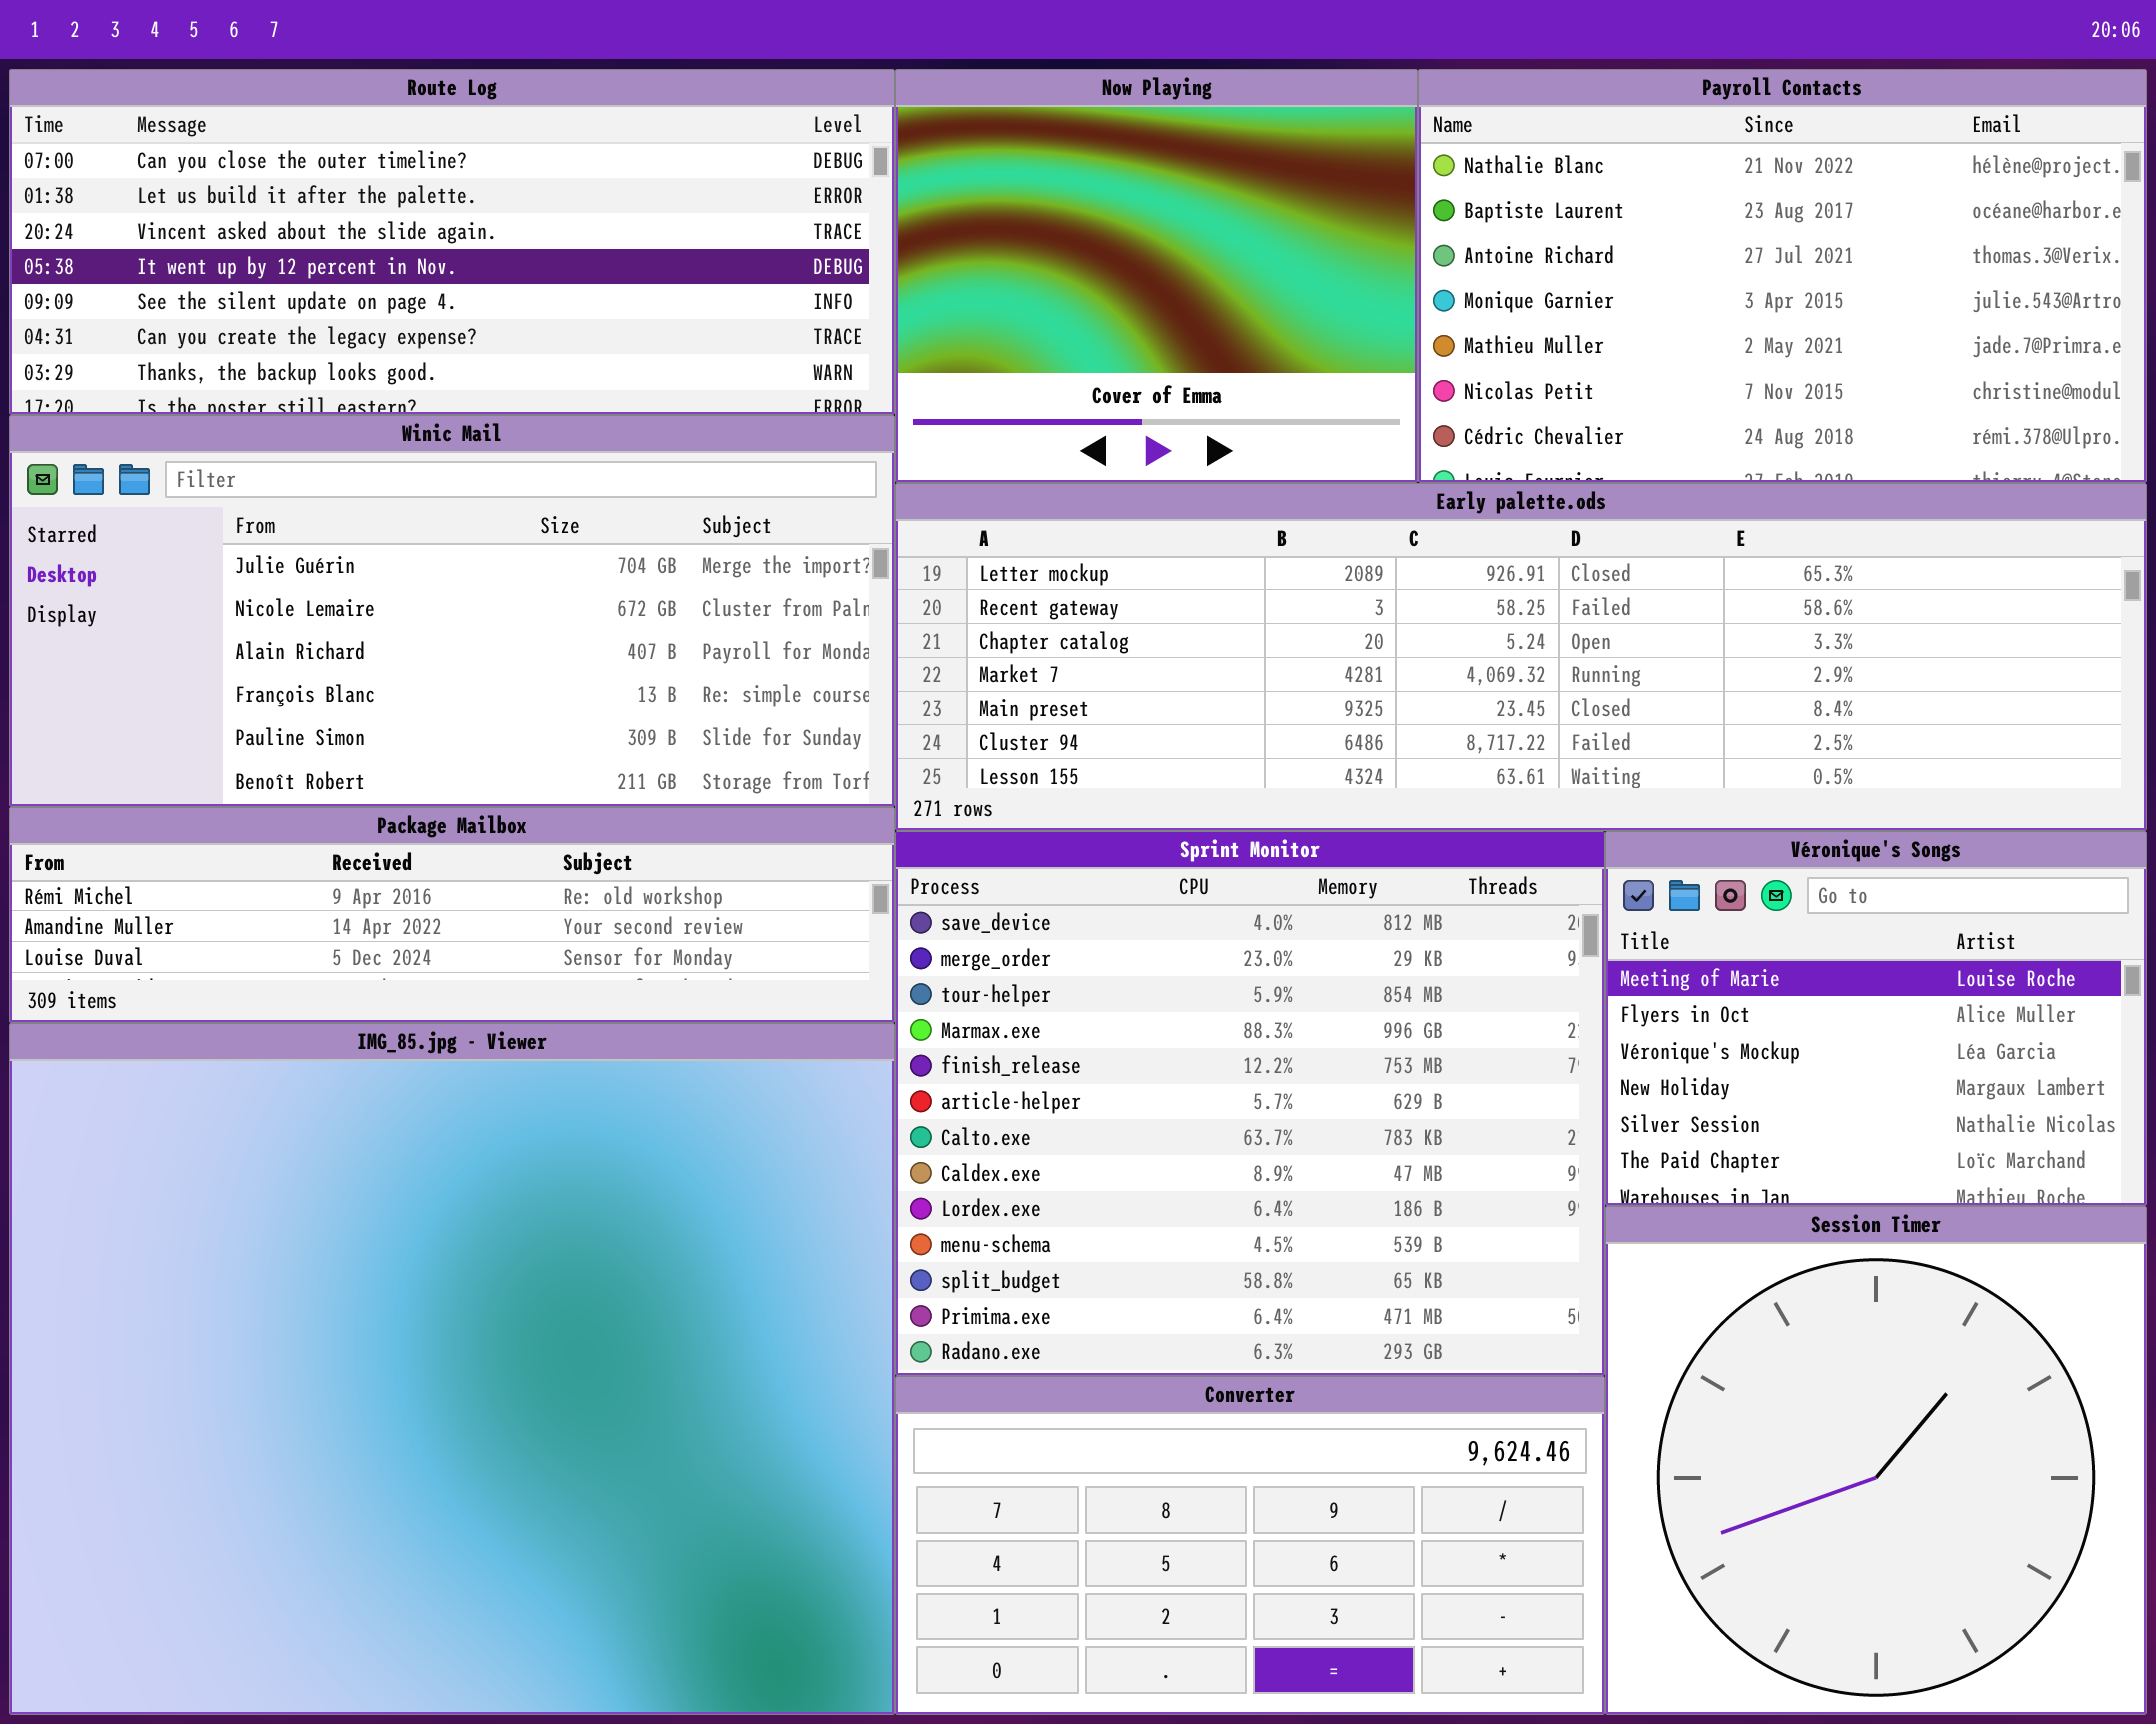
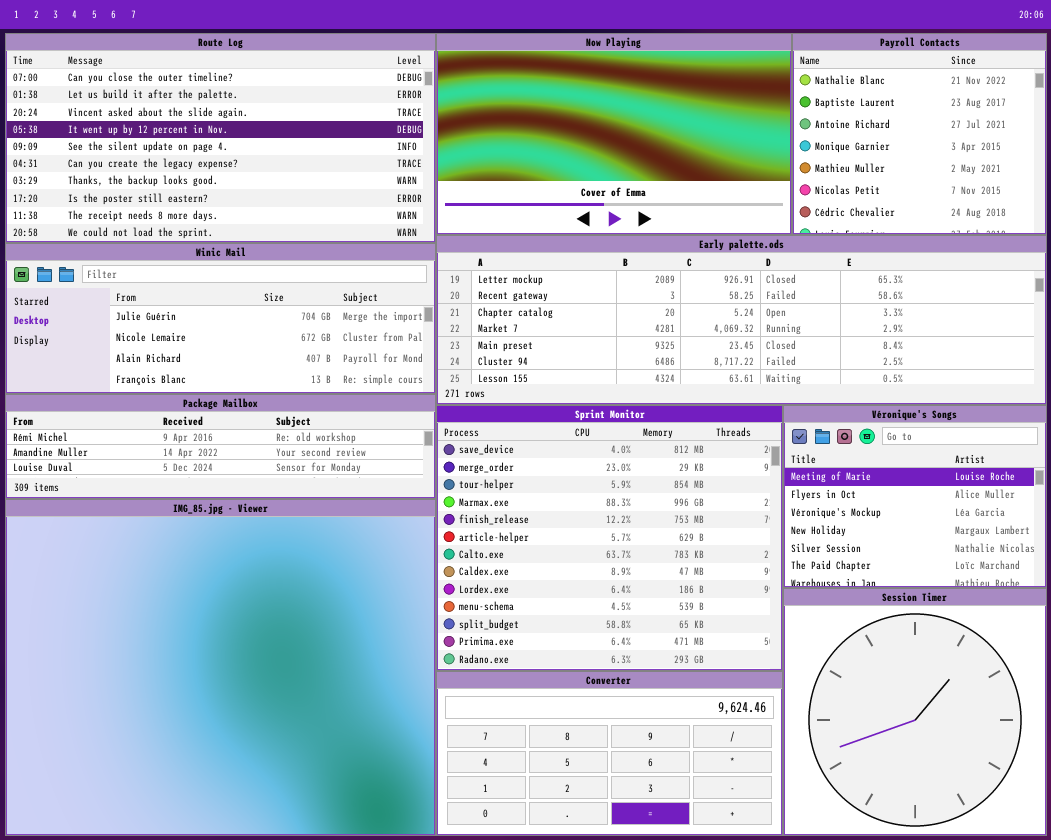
Route Log: [9,69,895,415] -> [5,33,436,243], resized
Now Playing: [895,69,1418,483] -> [436,33,792,235], resized
Payroll Contacts: [1418,69,2147,483] -> [792,33,1047,235], resized
Winic Mail: [9,415,895,807] -> [5,243,436,394], resized

